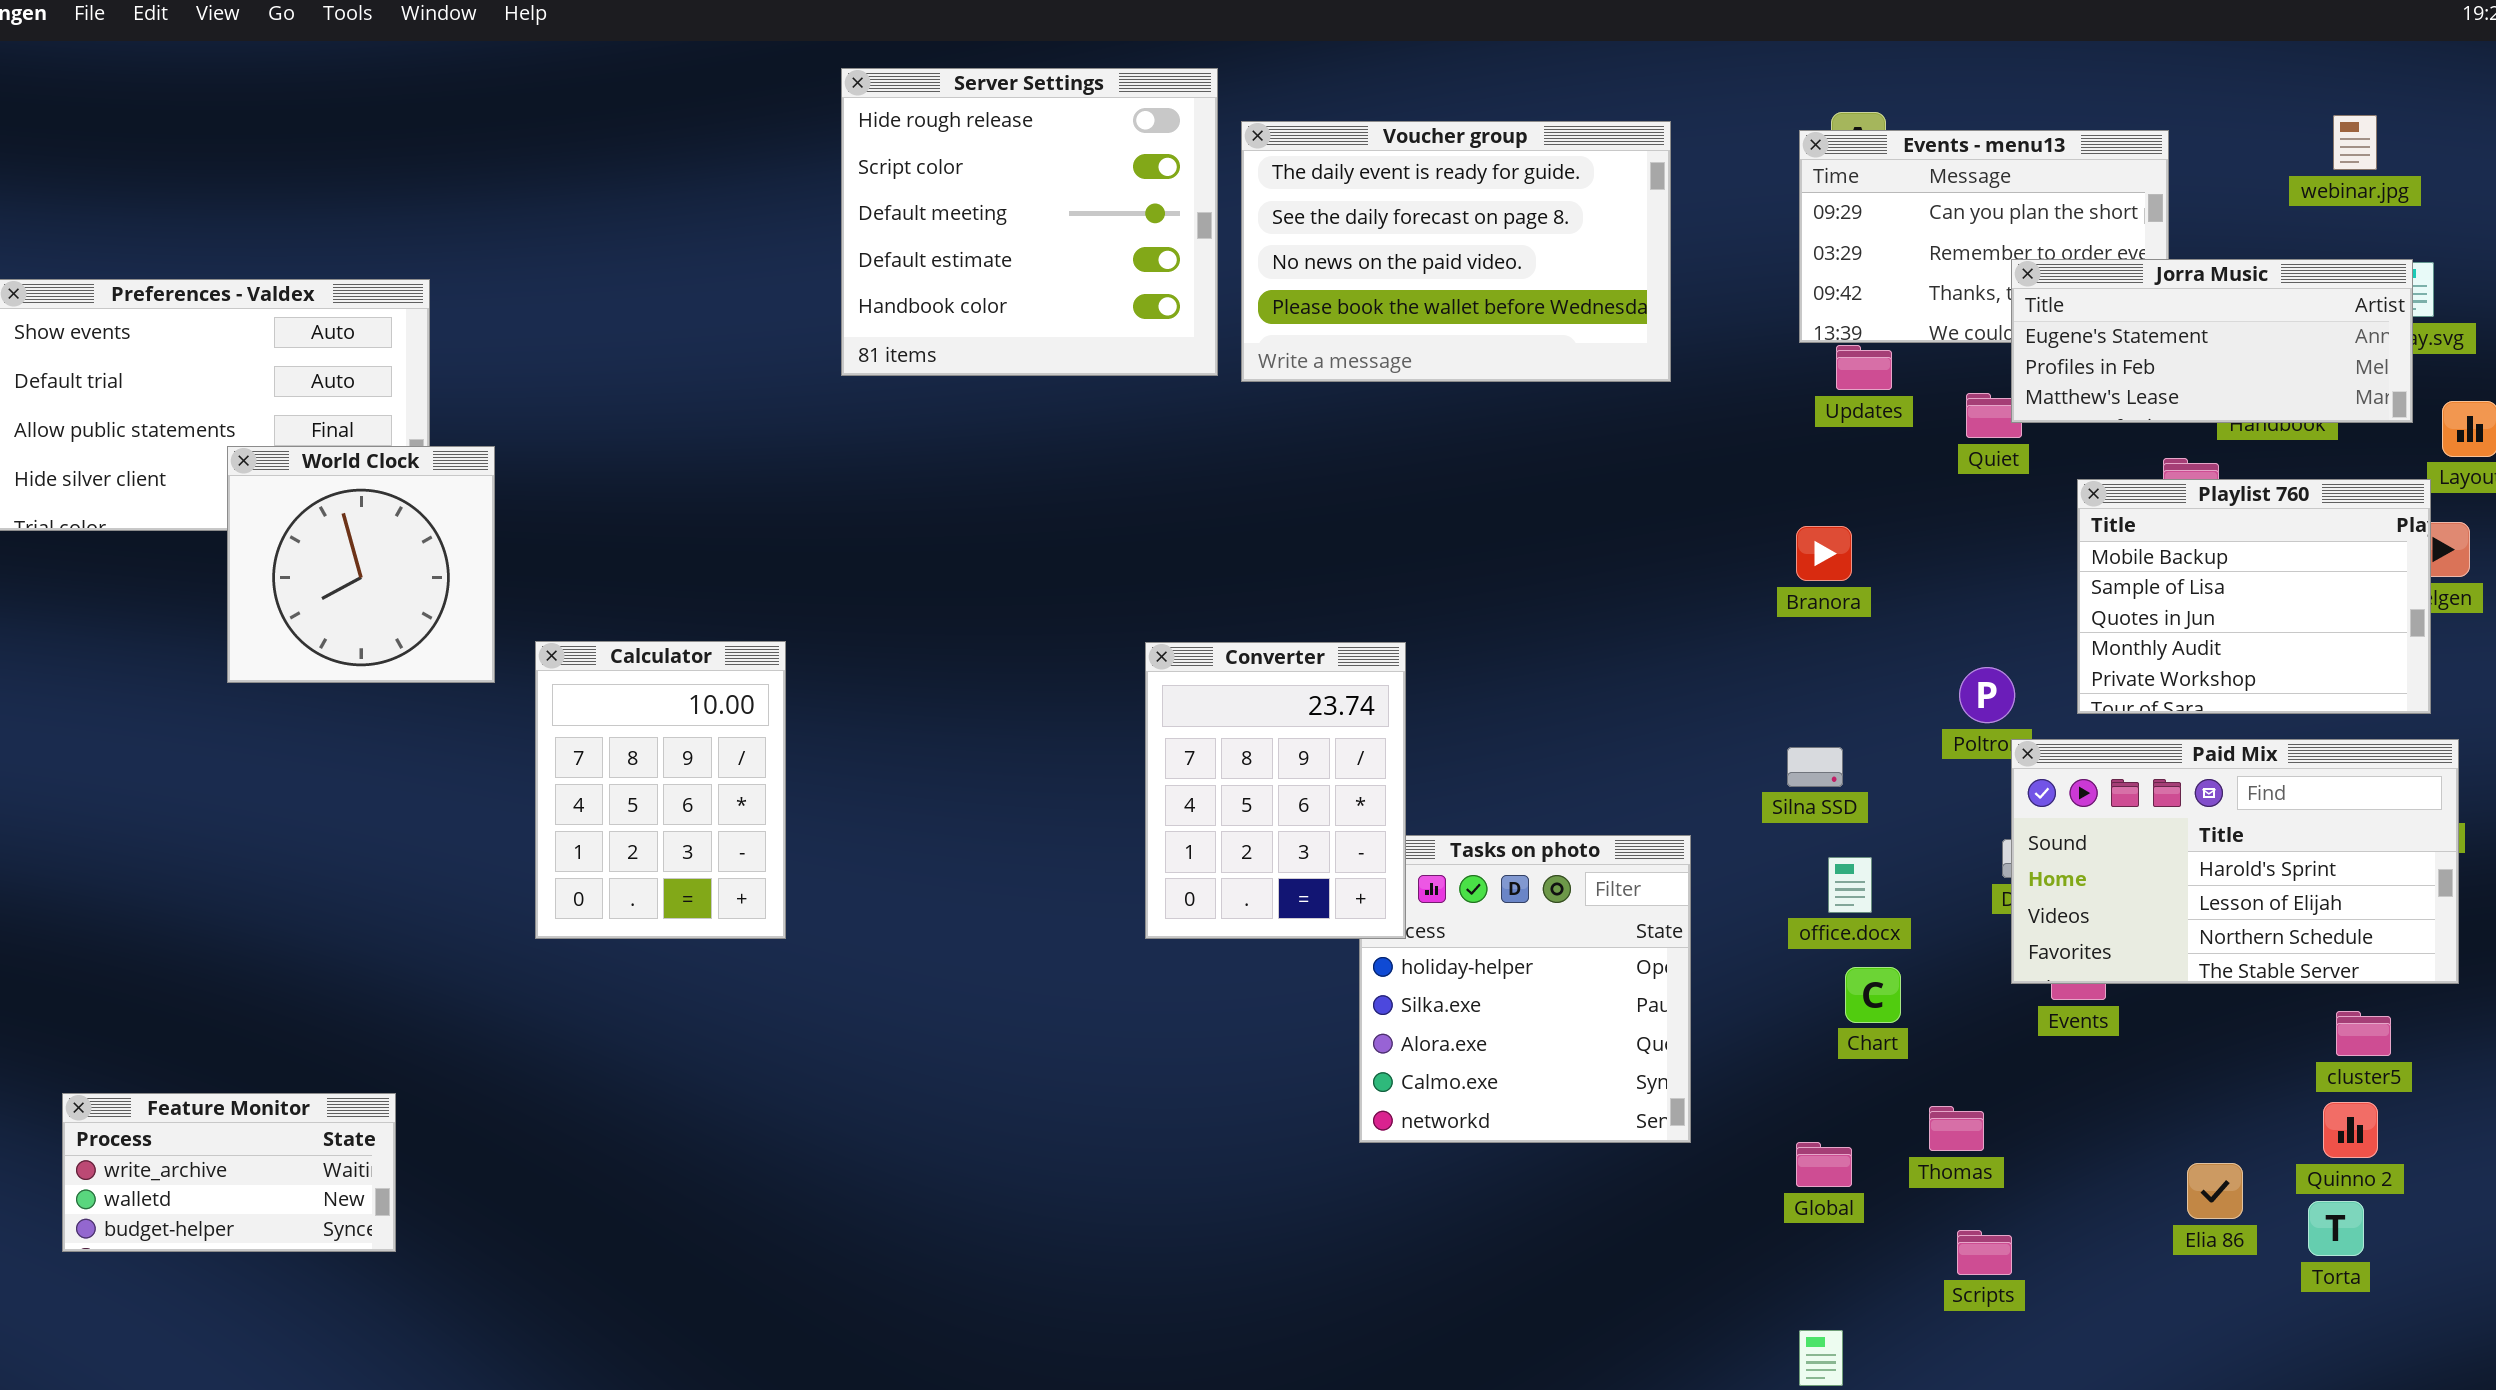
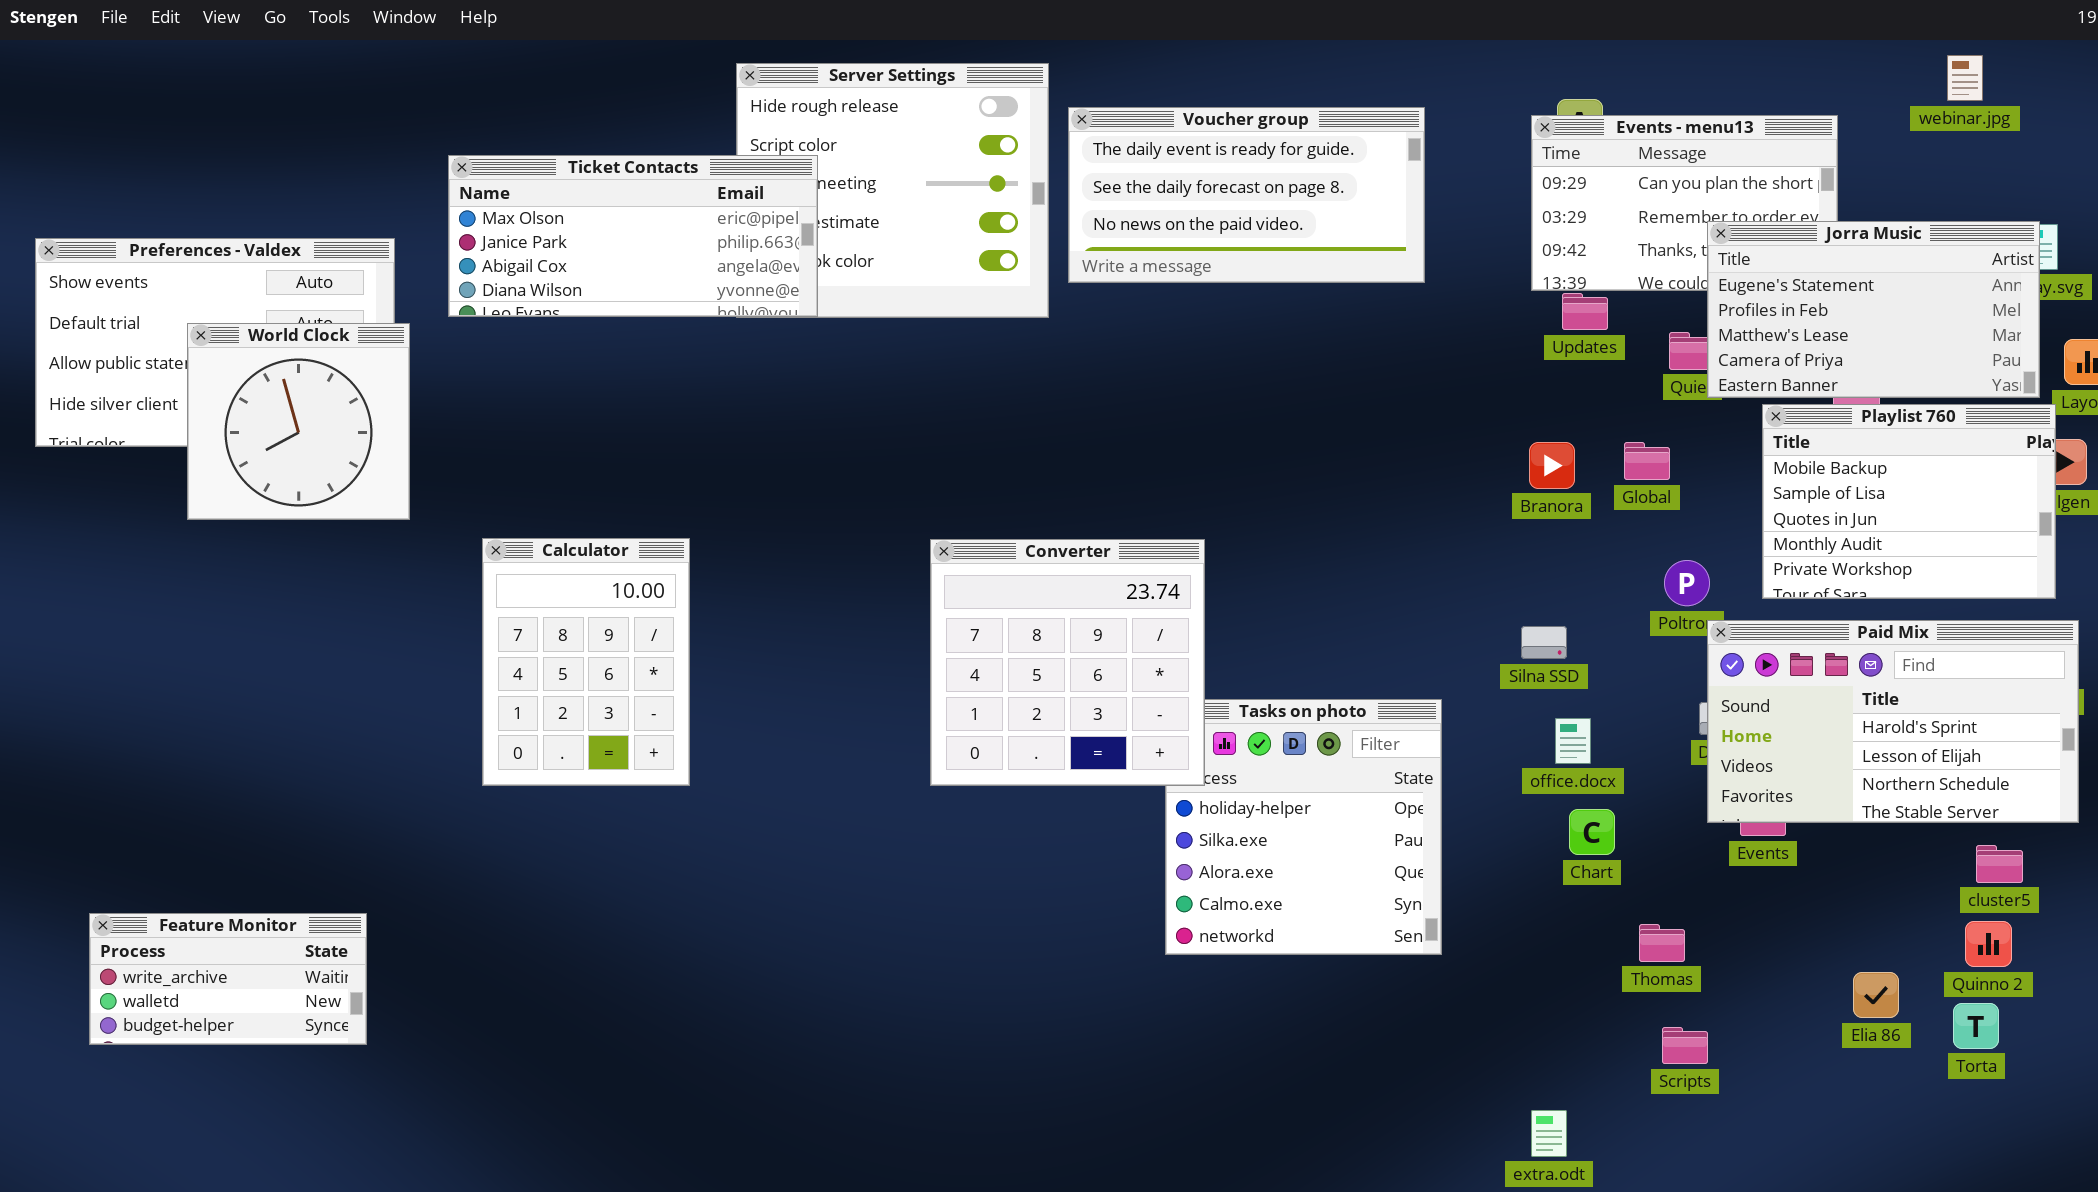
webinar.jpg: [2333,115,2377,170] -> [1947,55,1983,101], moved
Voucher group: [1241,121,1671,382] -> [1068,107,1425,283], resized
Ticket Contacts: none -> [448,155,818,317], opened
Jorra Music: [2011,259,2413,423] -> [1707,221,2040,398], resized
World Clock: [227,446,495,683] -> [187,323,410,520], moved
Converter: [1145,642,1406,939] -> [930,539,1205,786], resized
Global: [1796,1142,1852,1187] -> [1624,442,1670,480], moved

